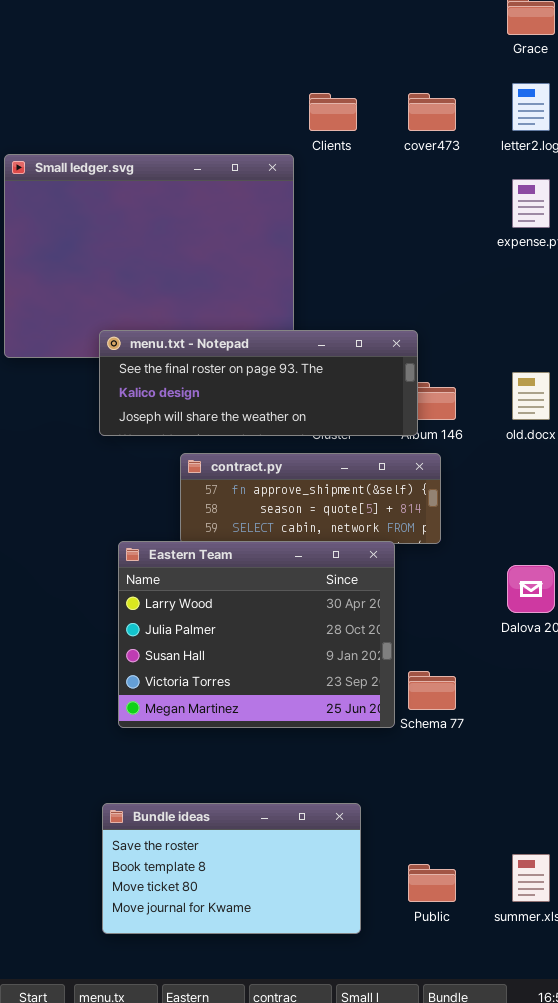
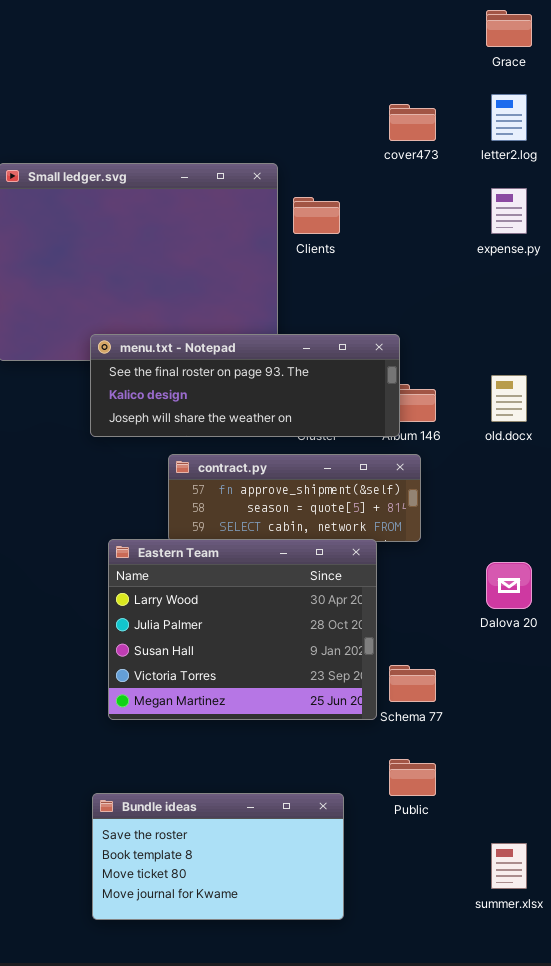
Clients: [309,93,357,131] -> [293,197,340,234], moved
Public: [408,864,456,902] -> [389,759,436,796], moved

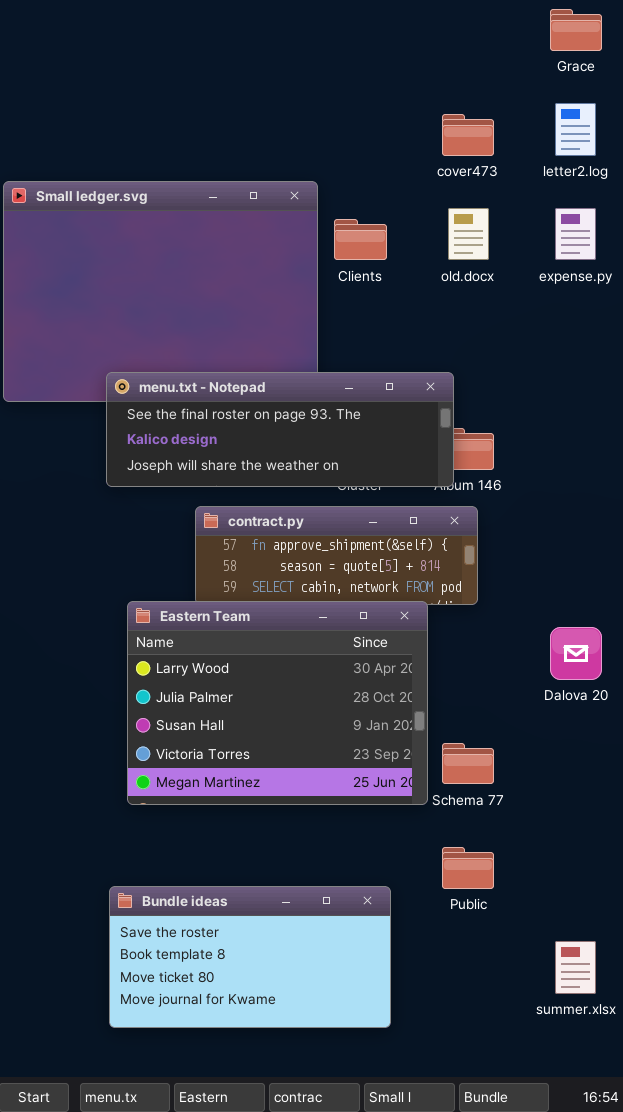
old.docx: [491,375,527,422] -> [448,208,489,260], moved

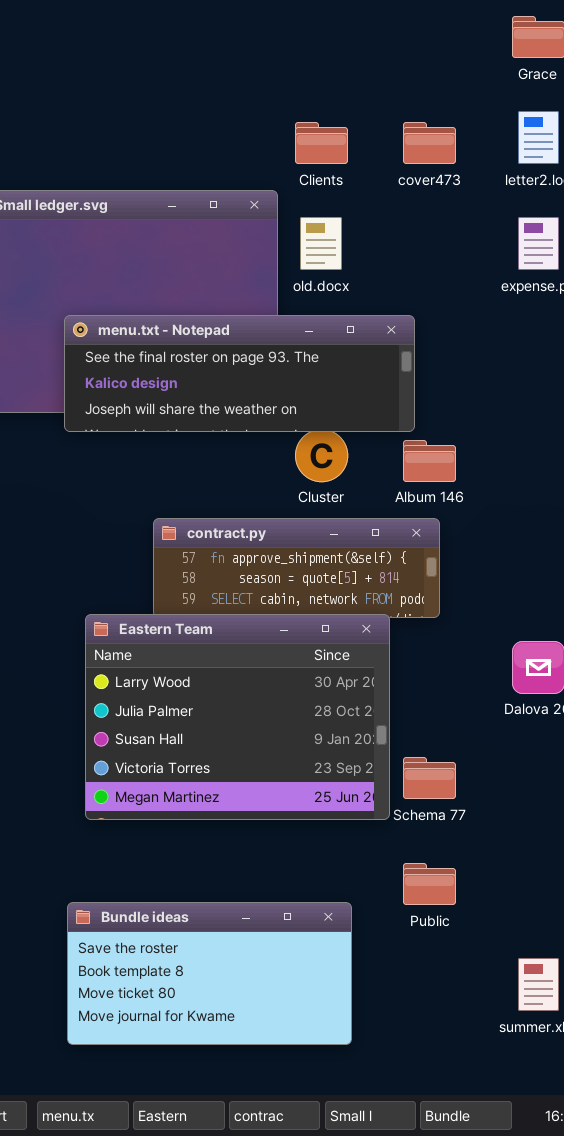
old.docx: [448,208,489,260] -> [300,217,342,270], moved
Clients: [334,219,387,260] -> [295,122,348,164], moved
menu.txt - Notepad: [106,372,454,487] -> [64,315,415,432], moved

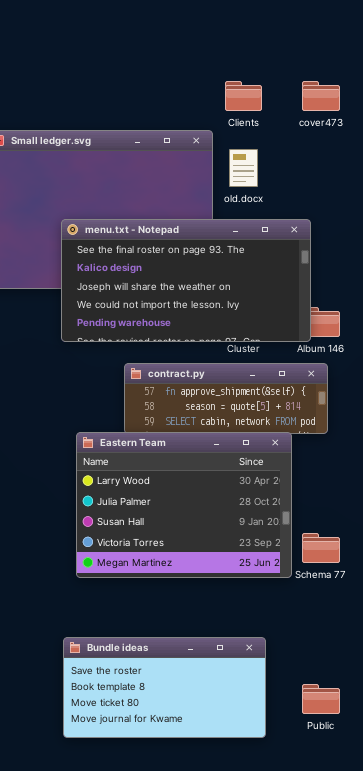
menu.txt - Notepad: [64,315,415,432] -> [61,219,311,342], resized
Public: [403,863,456,905] -> [302,684,340,714], moved

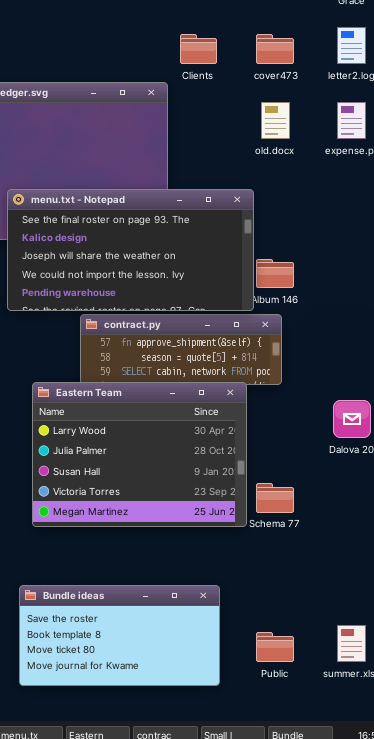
old.docx: [229,149,258,187] -> [261,102,290,139], moved
menu.txt - Notepad: [61,219,311,342] -> [7,189,254,311], moved

